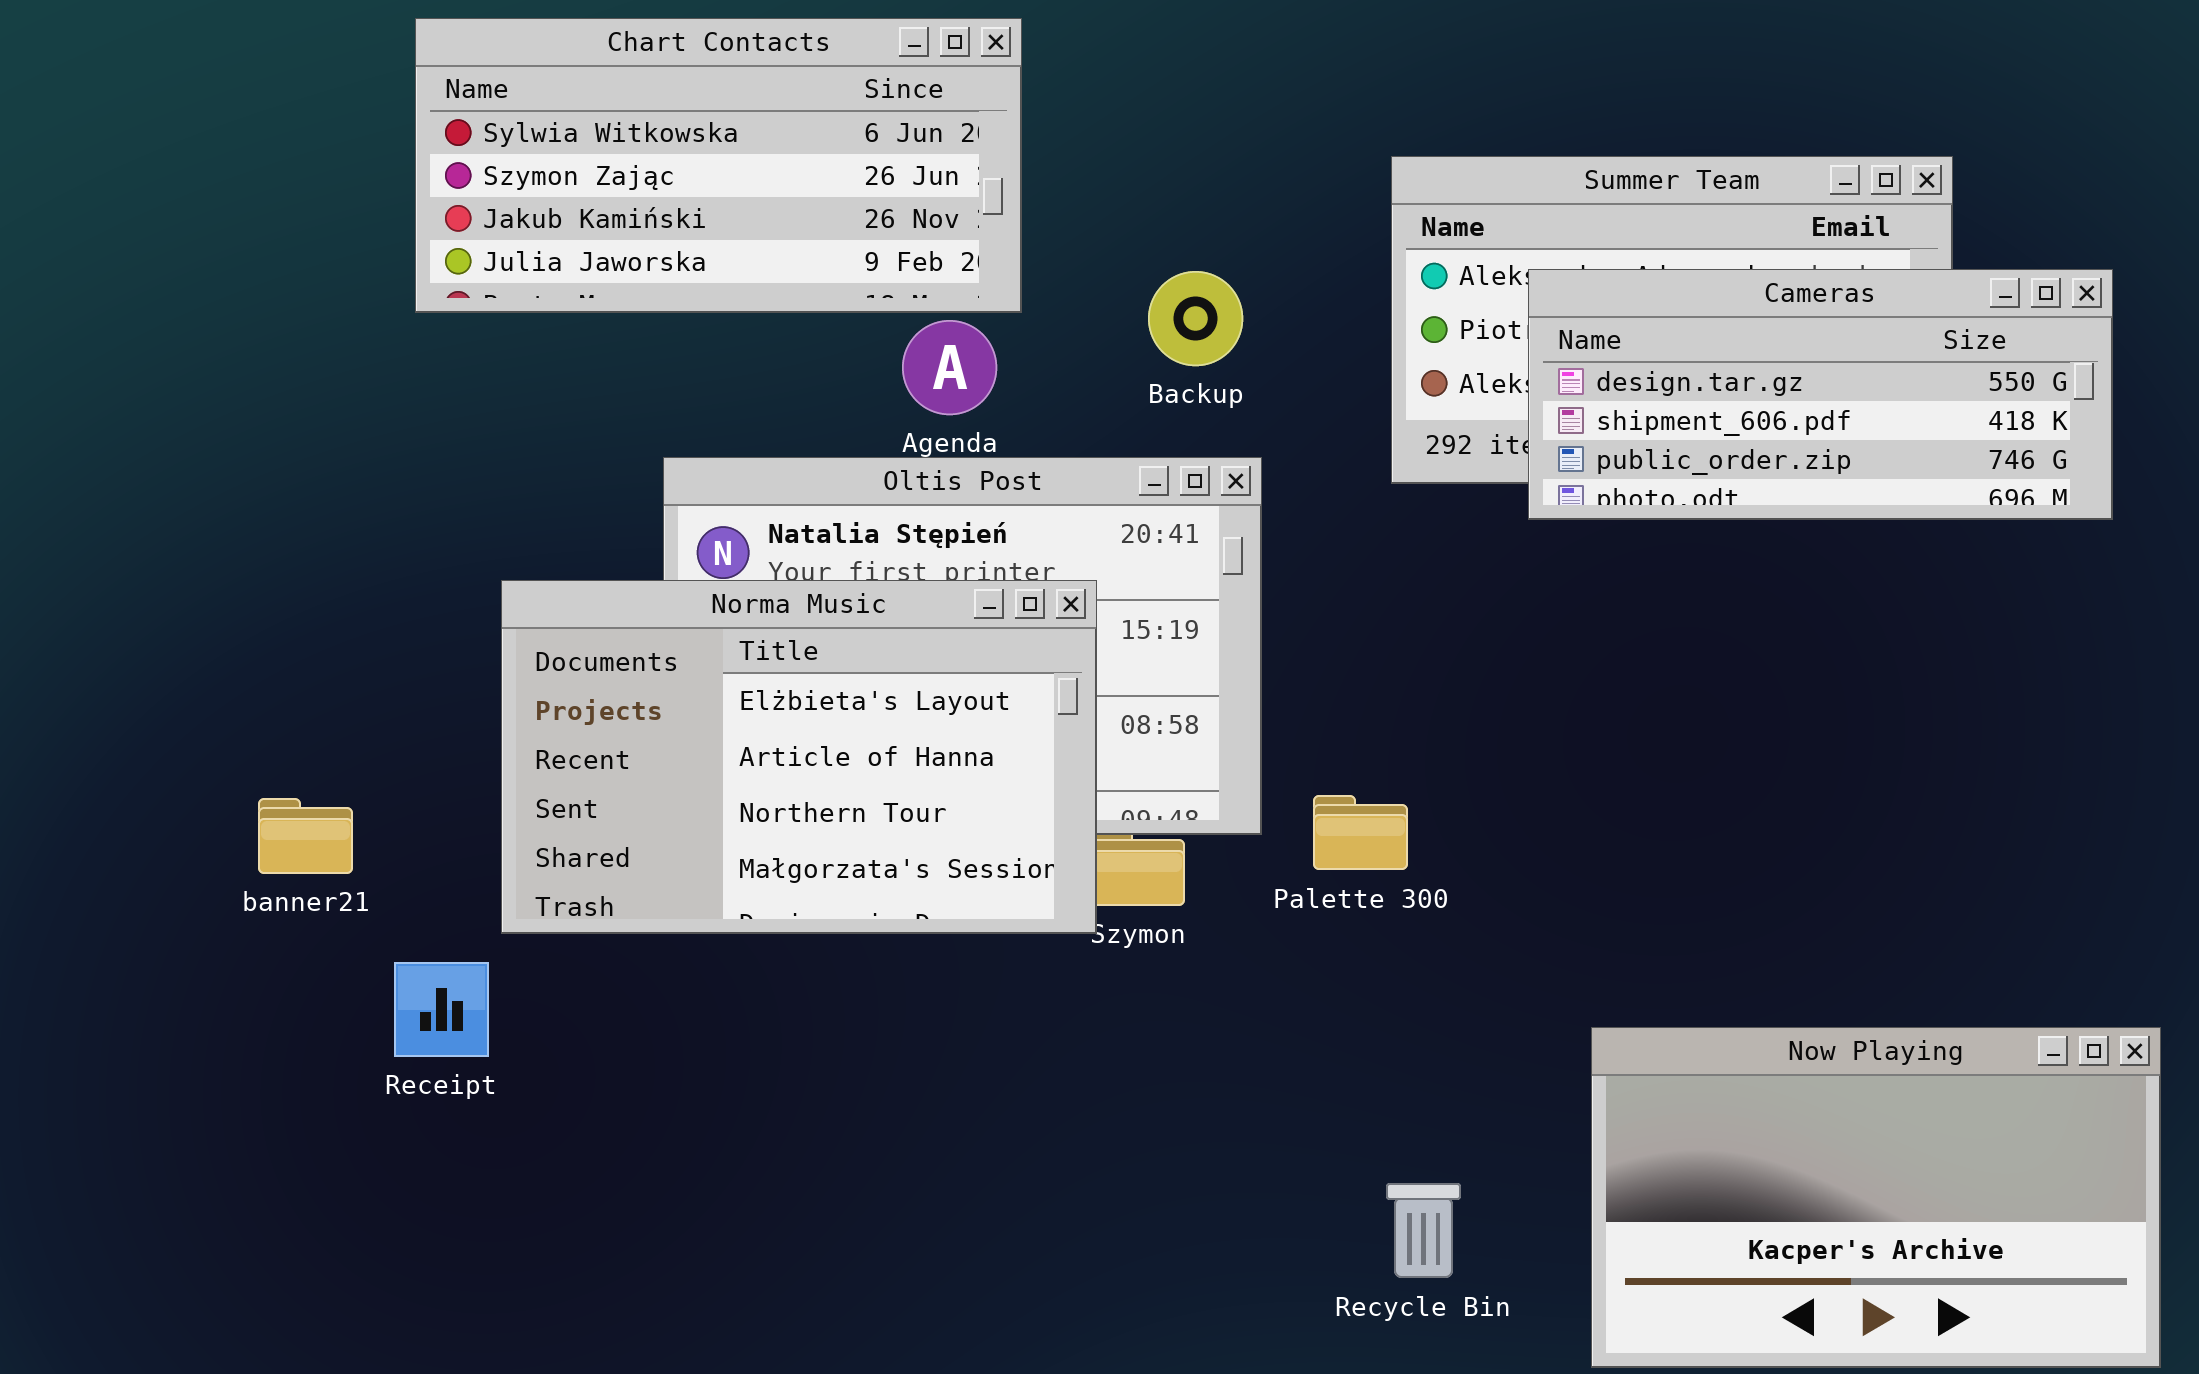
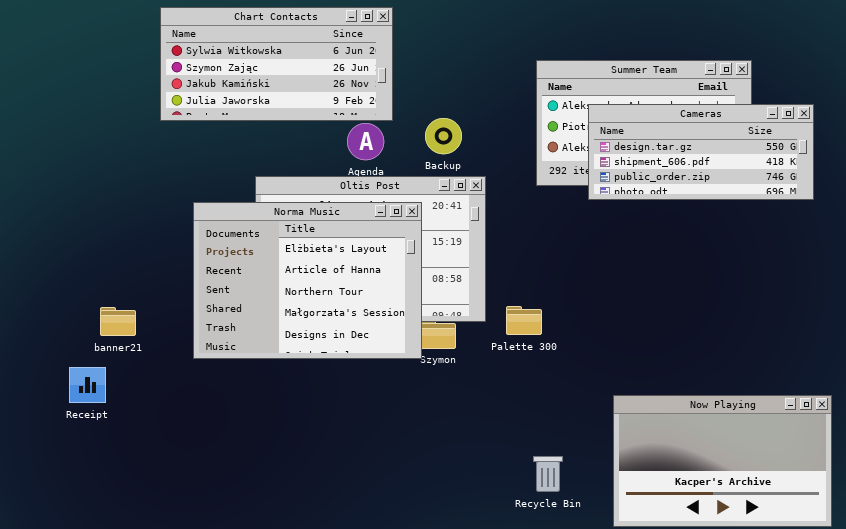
Backup: [1148,271,1243,366] -> [425,118,462,154], moved
Norma Music: [501,580,1097,934] -> [193,202,422,359], resized
Receipt: [394,962,489,1057] -> [69,367,106,403], moved

